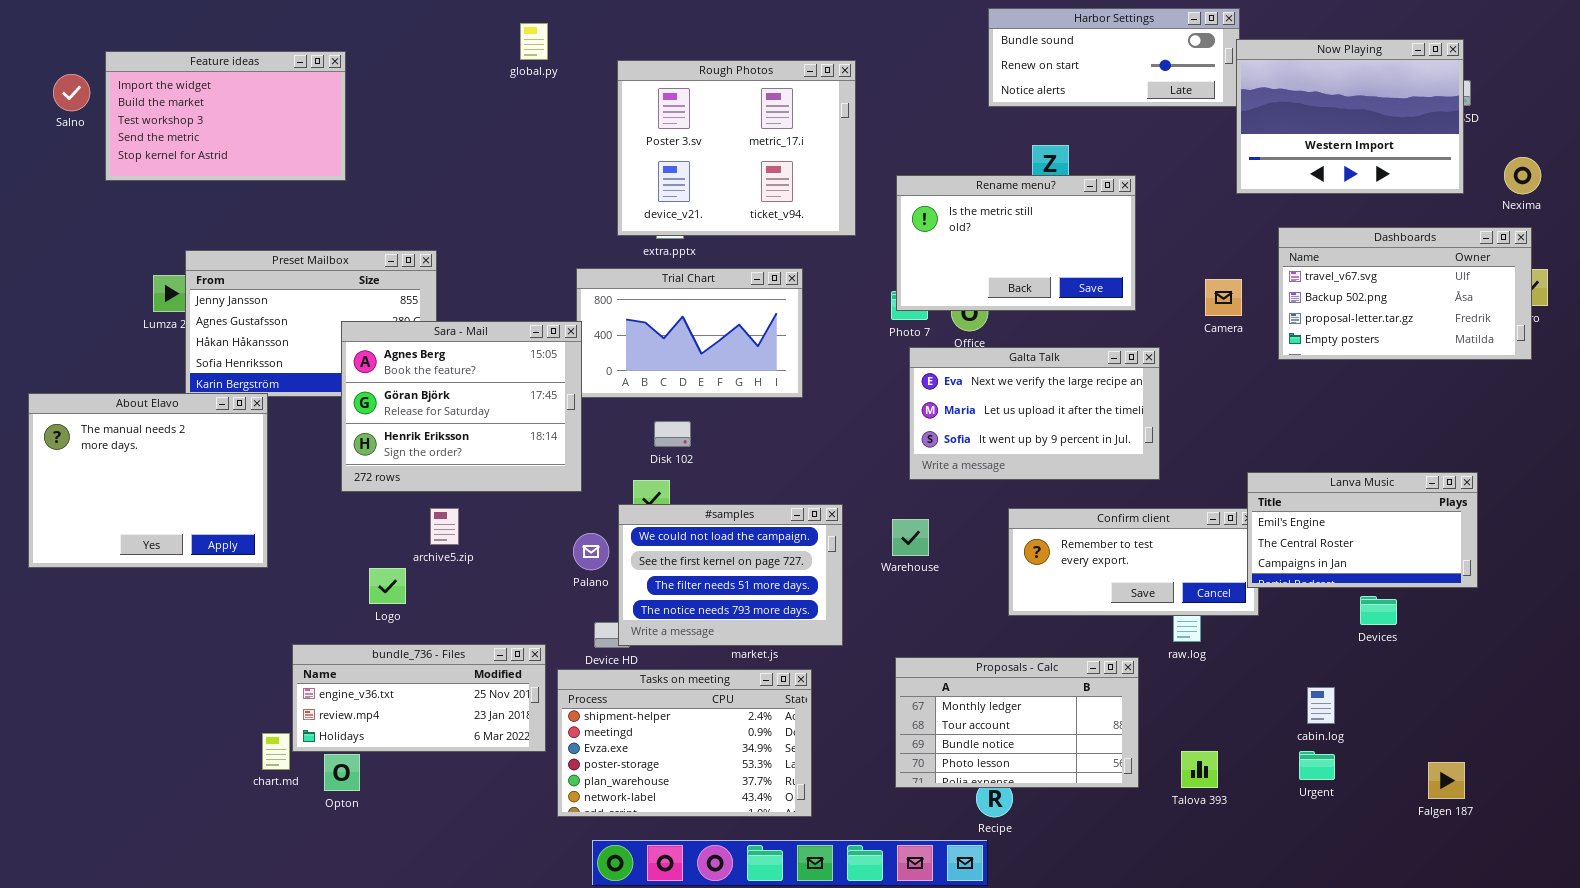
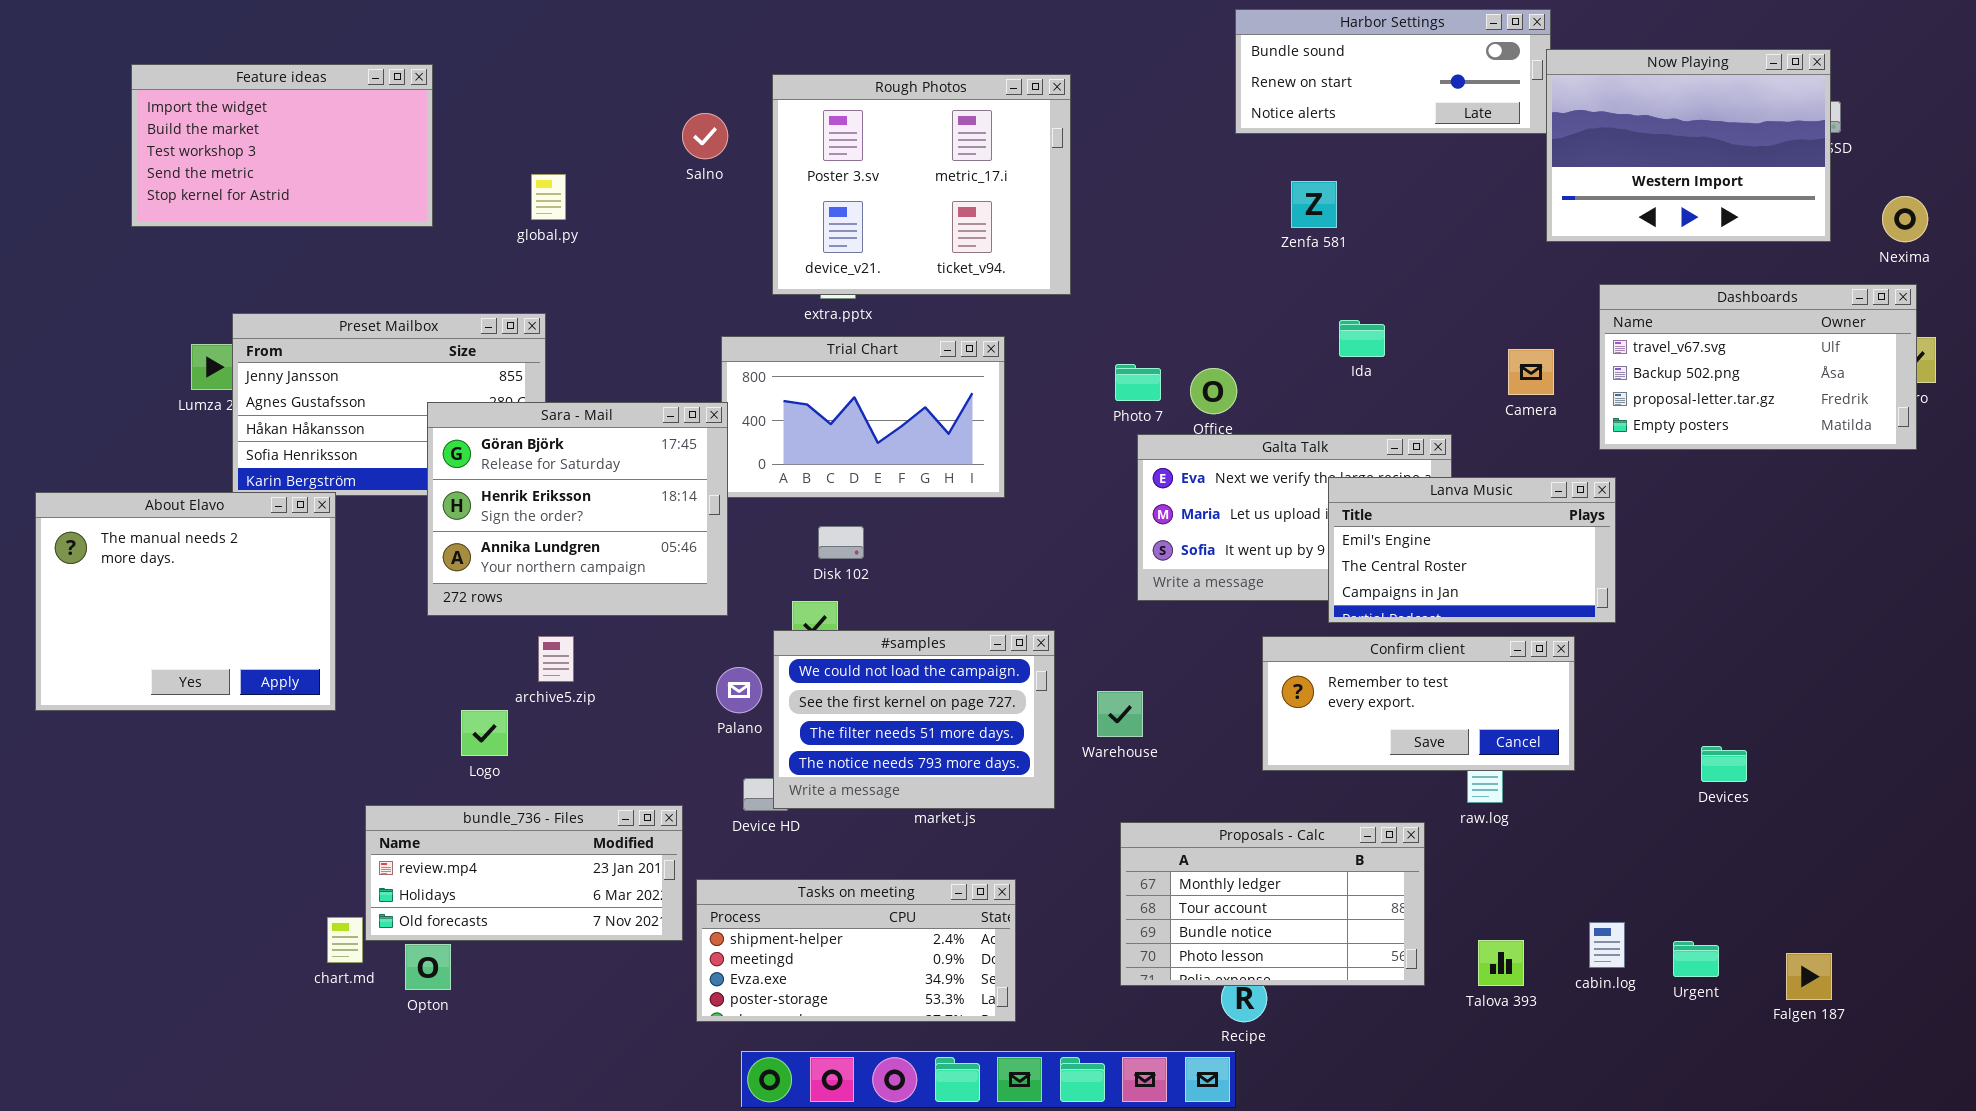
global.py: [520,23,548,60] -> [531,174,566,220], moved
Salno: [53,74,90,111] -> [682,113,728,159], moved
Rename menu?: [896,175,1136,311] -> none, closed
Sara - Mail: [341,321,582,492] -> [427,402,728,616], scrolled down 1 row
Lanva Music: [1247,472,1478,588] -> [1328,477,1616,623], moved
Warehouse: [892,519,929,556] -> [1097,691,1143,737], moved
bundle_736 - Files: [292,644,546,752] -> [365,805,683,941], scrolled down 1 row
Tasks on meeting: [557,669,812,817] -> [696,879,1016,1022], resized
cabin.log: [1307,687,1335,724] -> [1589,922,1625,968], moved
Urgent: [1299,751,1335,780] -> [1673,941,1719,977], moved

